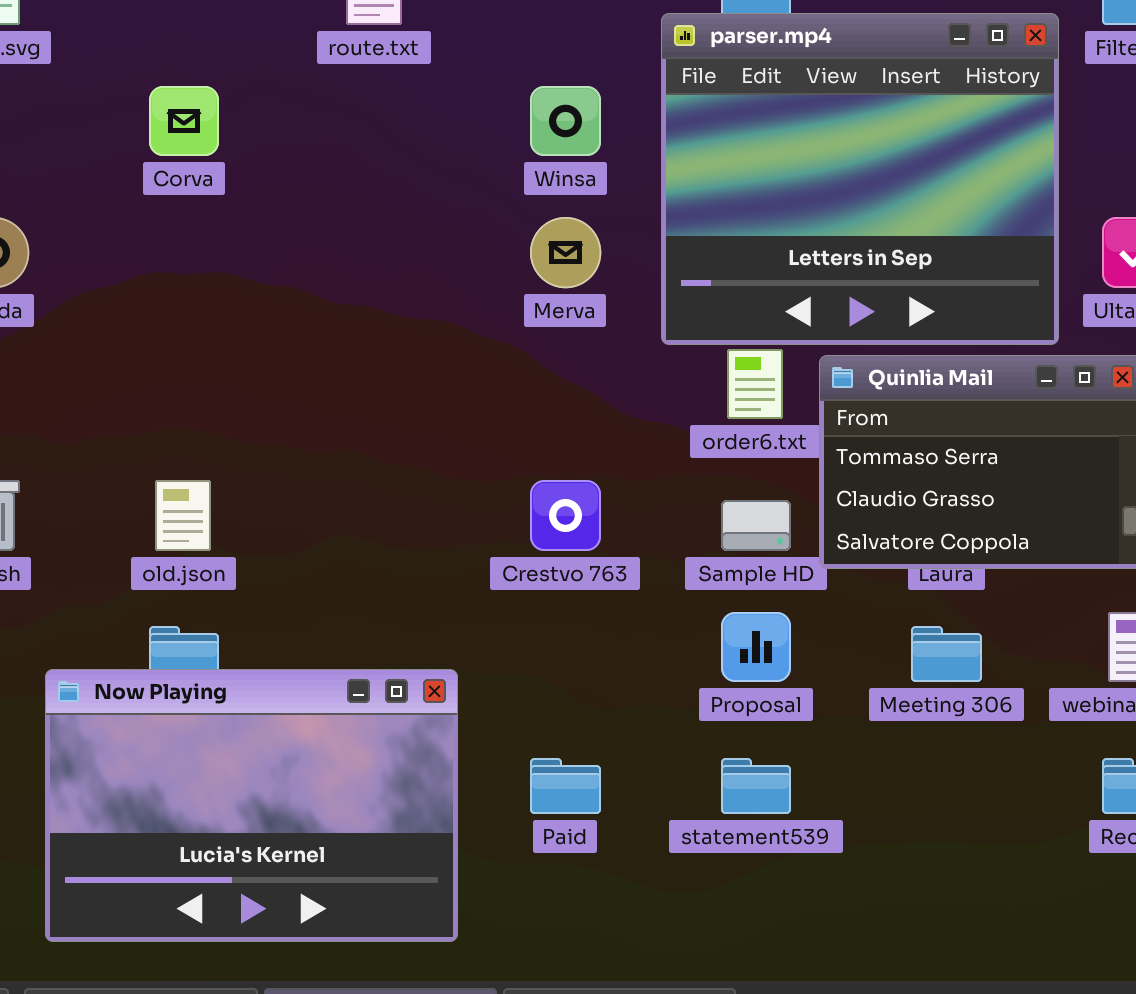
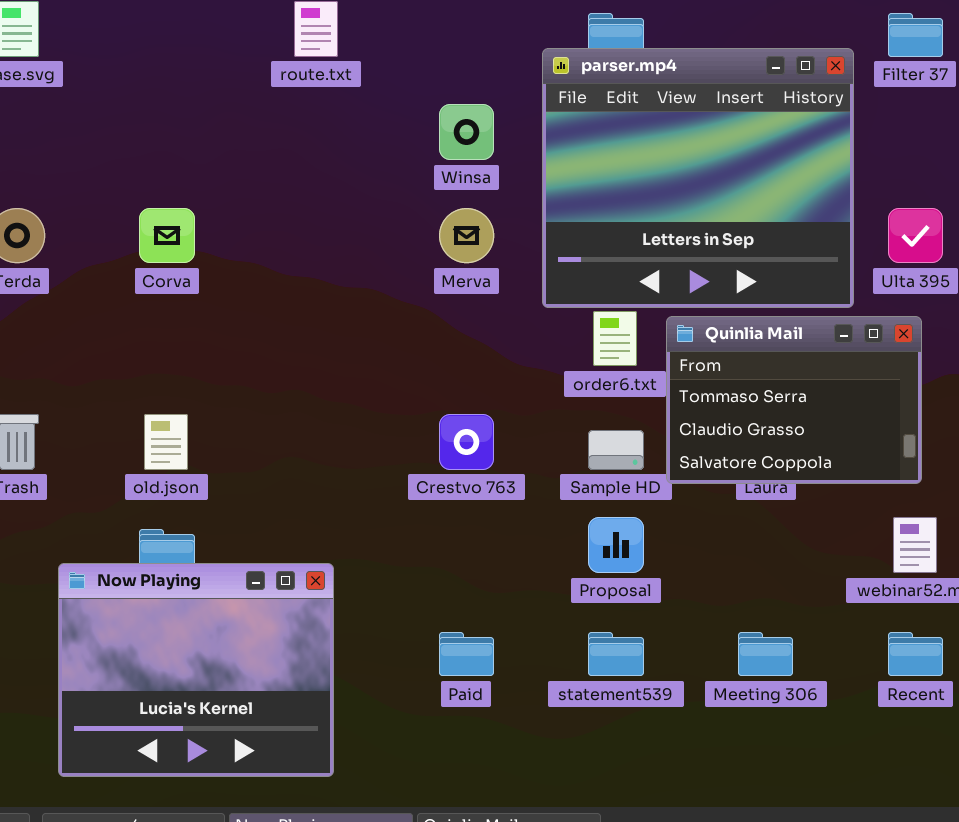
Corva: [149,86,219,156] -> [139,208,195,263], moved
Meeting 306: [911,626,982,682] -> [738,632,793,676], moved
Now Playing: [45,669,458,942] -> [58,563,334,777], resized

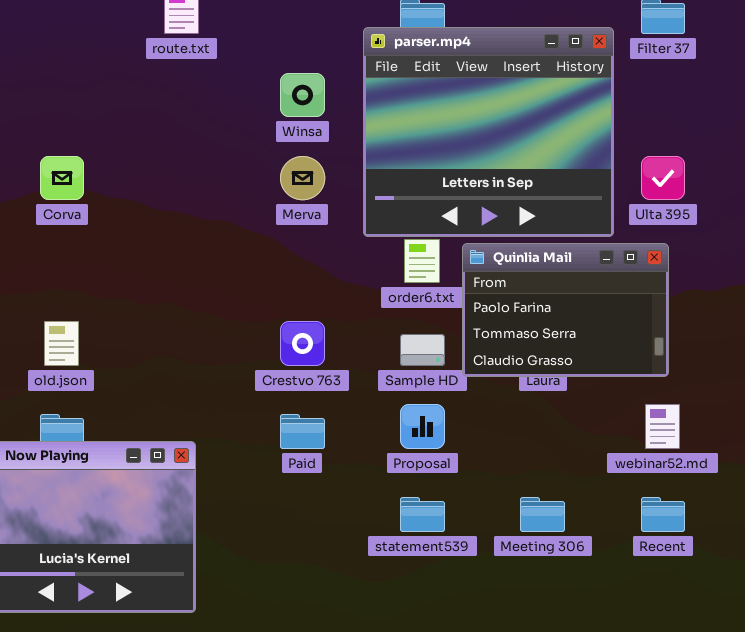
Quinlia Mail: [666,316,922,484] -> [462,243,669,377], scrolled up 1 row
Paid: [439,632,494,676] -> [280,414,325,449], moved

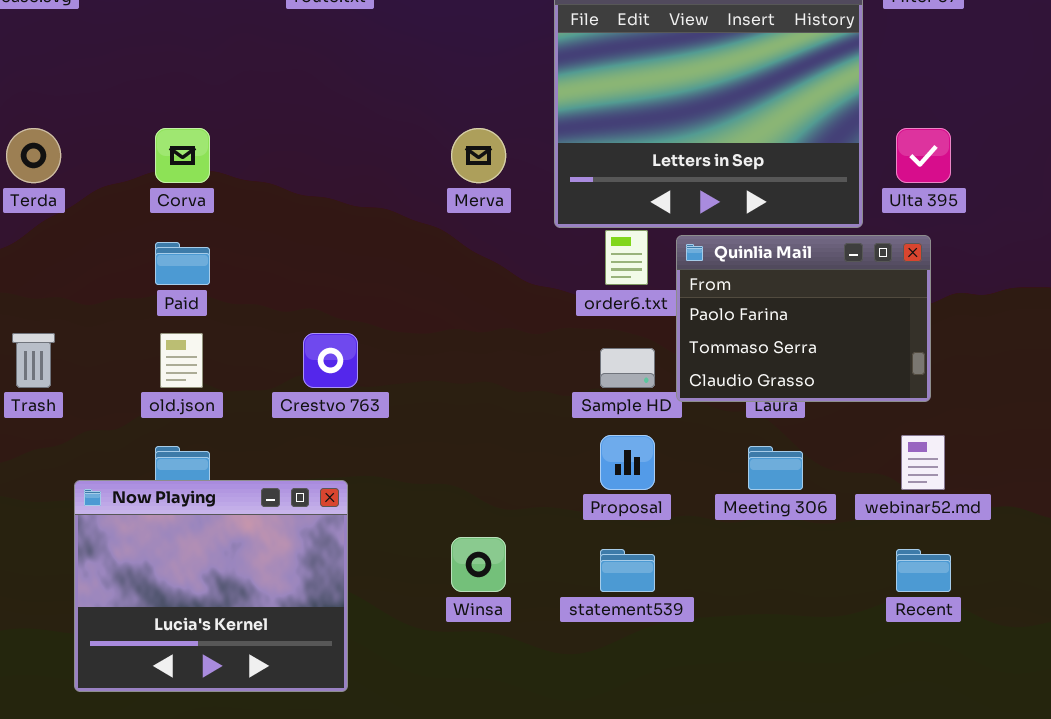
Winsa: [280,73,325,117] -> [451,537,506,592], moved
Crestvo 763: [280,321,325,366] -> [303,333,358,388], moved
Paid: [280,414,325,449] -> [155,242,210,285], moved
Meeting 306: [520,497,565,532] -> [748,446,803,490], moved

